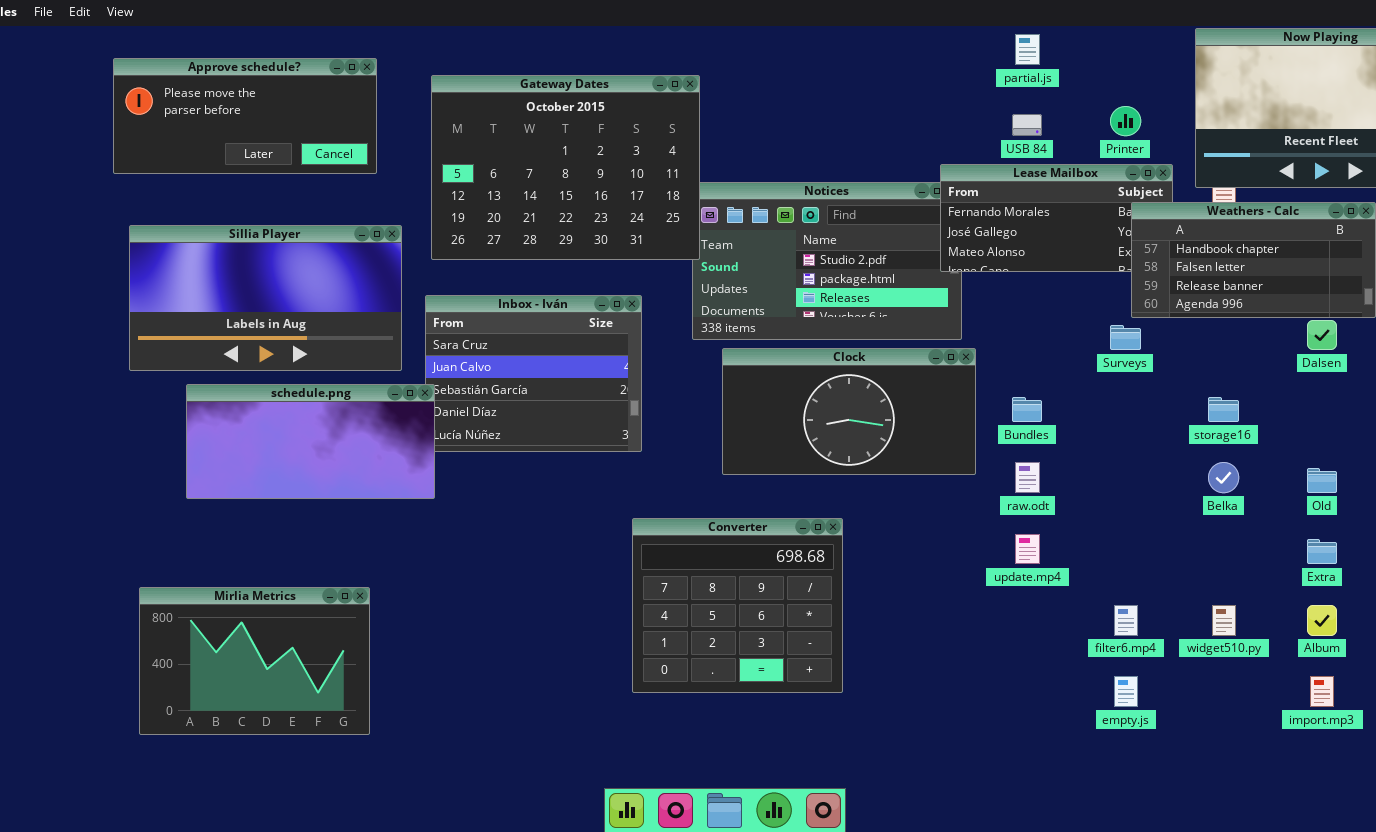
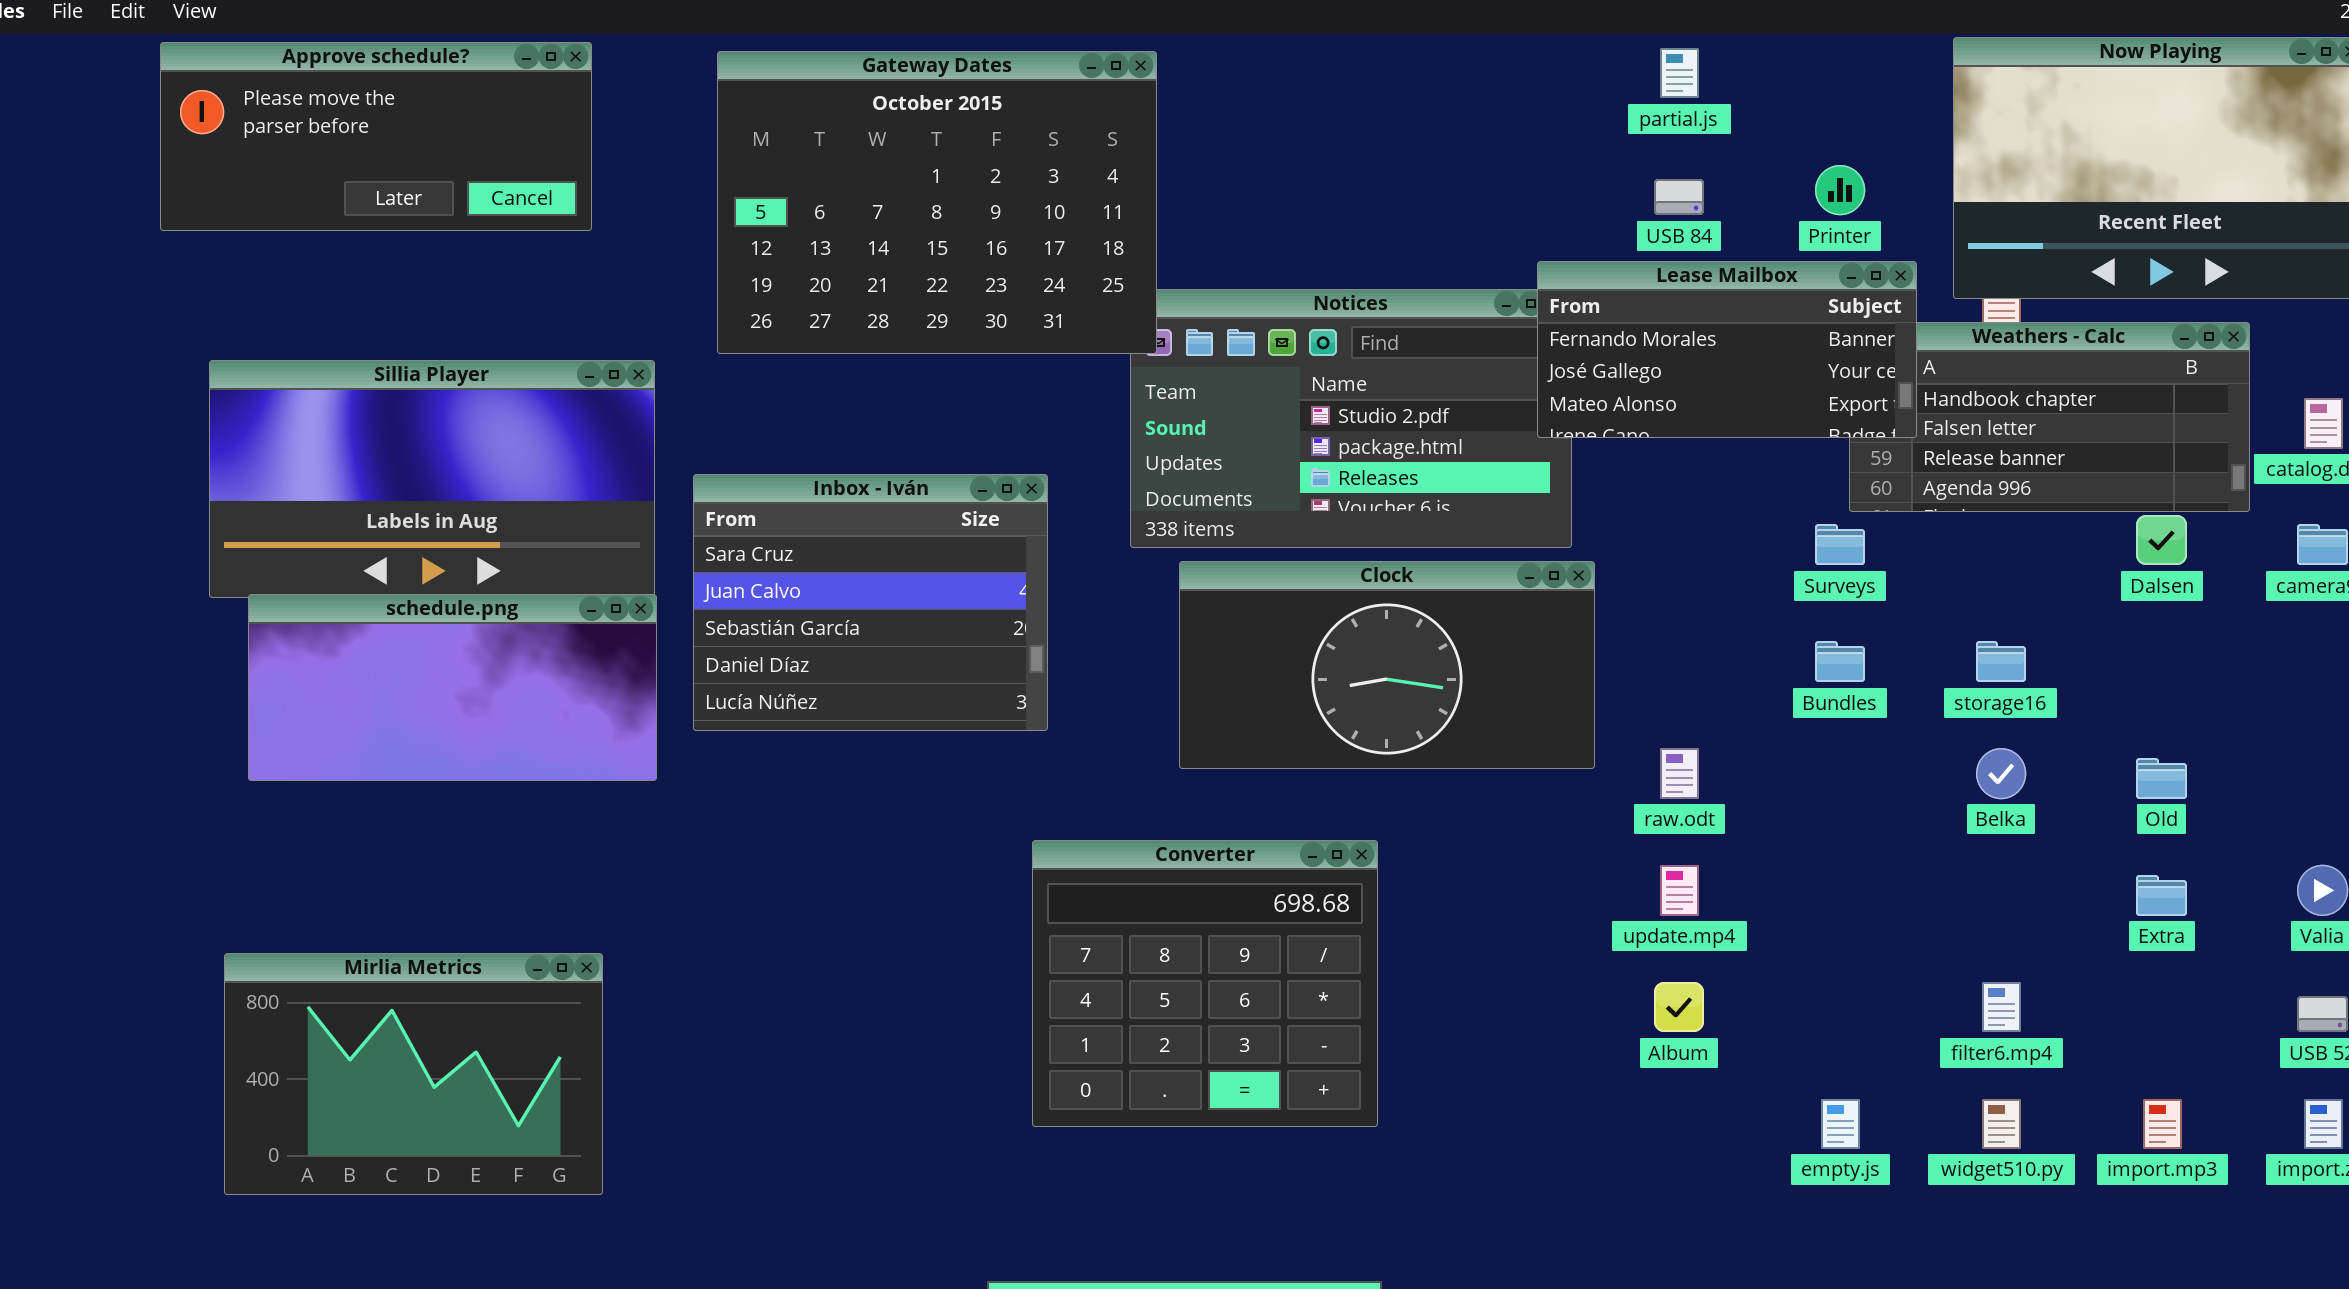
Approve schedule?: [113,58,377,174] -> [160,42,592,231], moved
Gateway Dates: [431,75,700,260] -> [717,51,1157,354], moved
Lease Mailbox: [940,164,1173,272] -> [1537,261,1917,438], raised
schedule.png: [186,384,435,499] -> [248,594,657,781], moved
Bundles: [1012,397,1042,422] -> [1815,641,1865,682], moved
filter6.mp4: [1114,605,1138,636] -> [1982,982,2021,1032], moved
widget510.py: [1212,605,1236,636] -> [1982,1099,2021,1149], moved
Album: [1307,605,1337,636] -> [1654,982,1704,1032], moved

